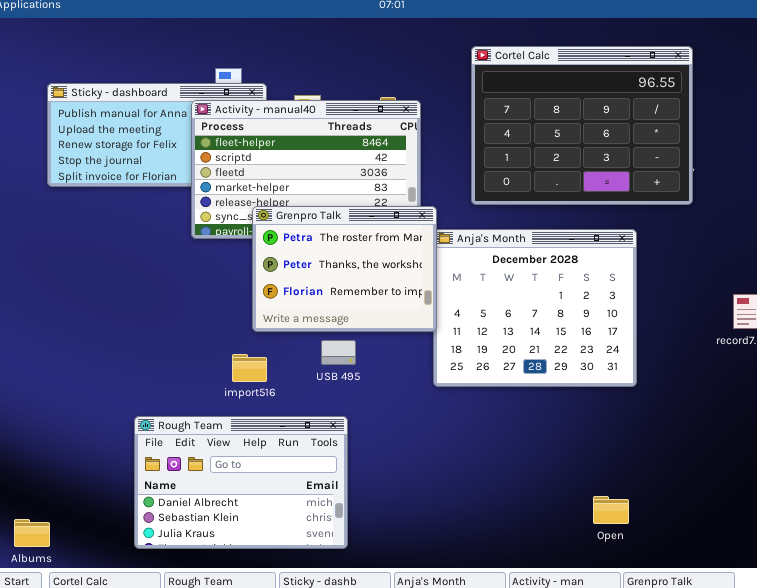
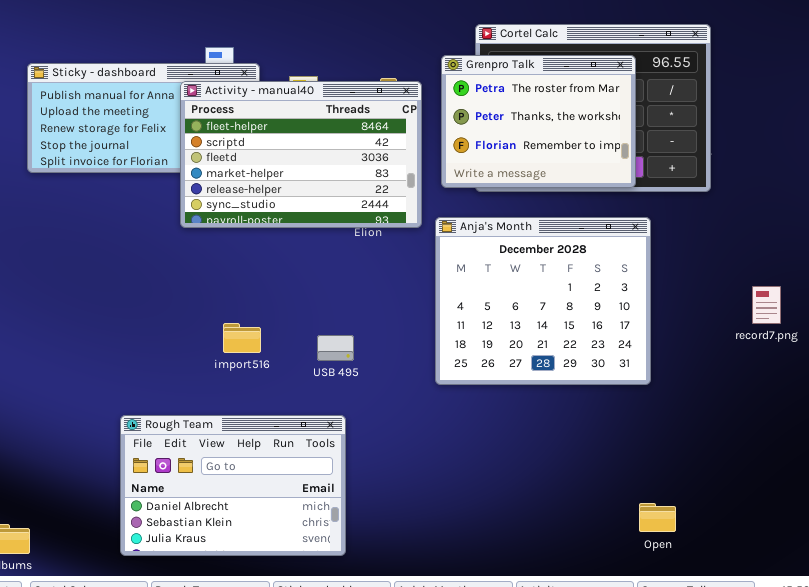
Grenpro Talk: [252,206,437,332] -> [441,55,636,188], moved
import516: [232,354,267,382] -> [223,323,261,353], moved
Open: [593,496,629,524] -> [639,503,676,532], moved

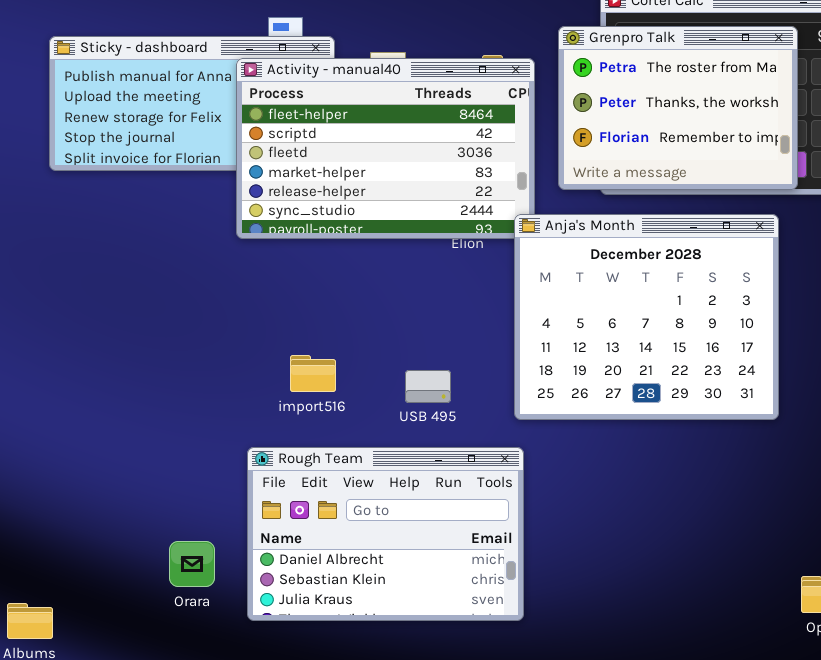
Anja's Month: [435,217,651,385] -> [514,214,779,420], moved
Rough Team: [120,415,346,556] -> [247,447,524,621], moved

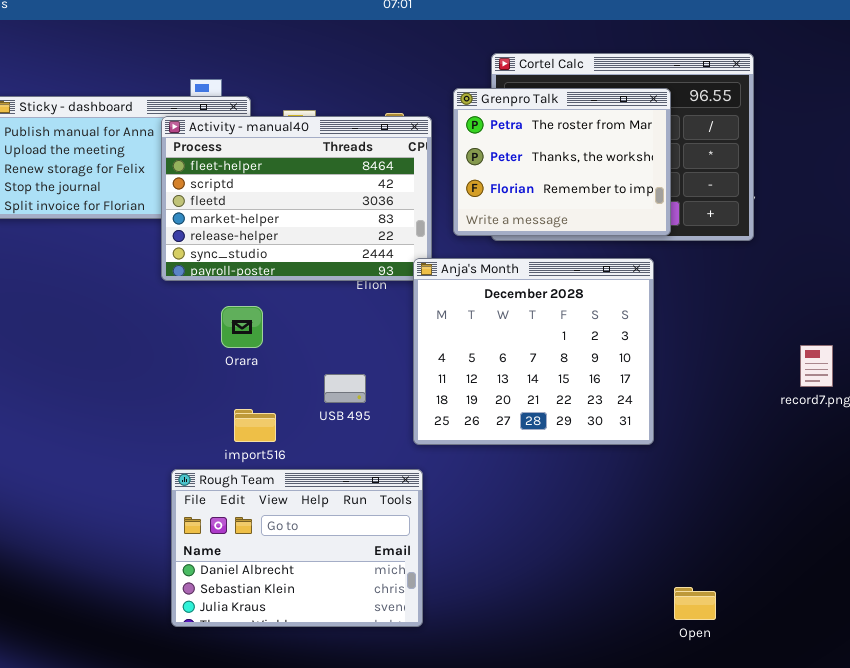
import516: [290,355,336,392] -> [234,409,276,442], moved
USB 495: [405,370,451,403] -> [324,374,366,403], moved
Orara: [169,541,215,587] -> [221,306,263,348], moved

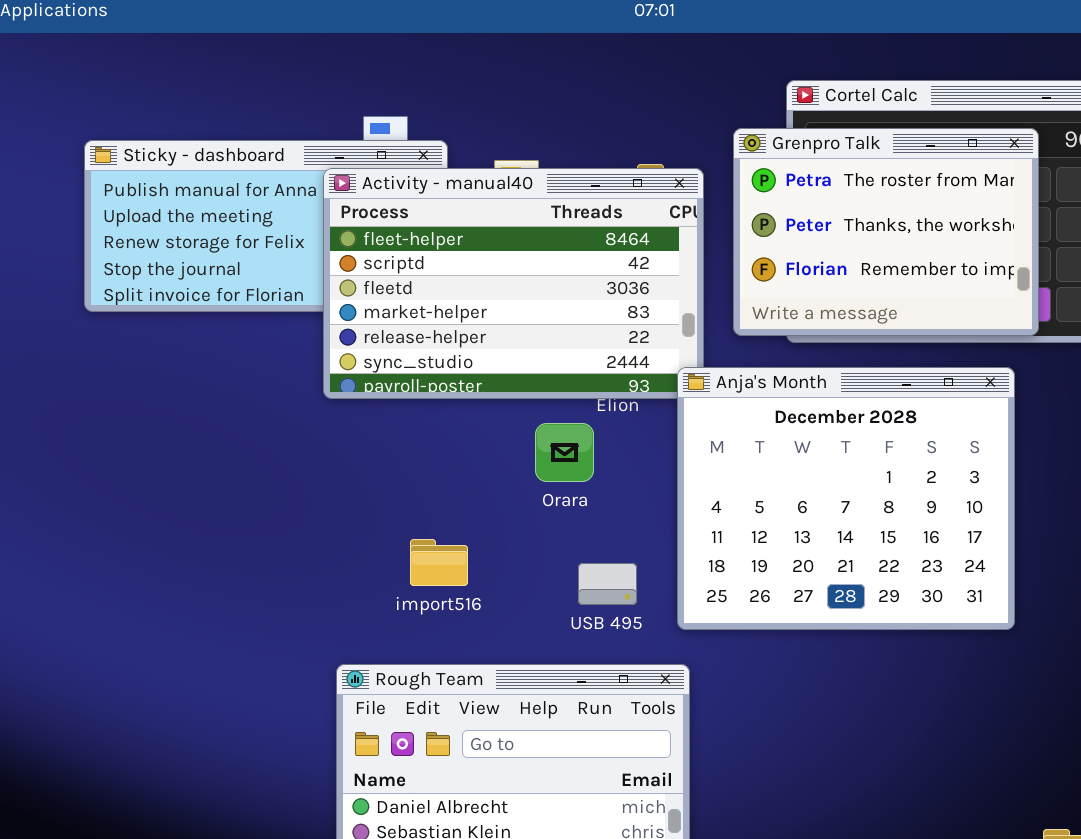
Orara: [221,306,263,348] -> [535,423,594,482], moved
USB 495: [324,374,366,403] -> [578,563,637,605], moved
import516: [234,409,276,442] -> [410,539,468,586], moved

